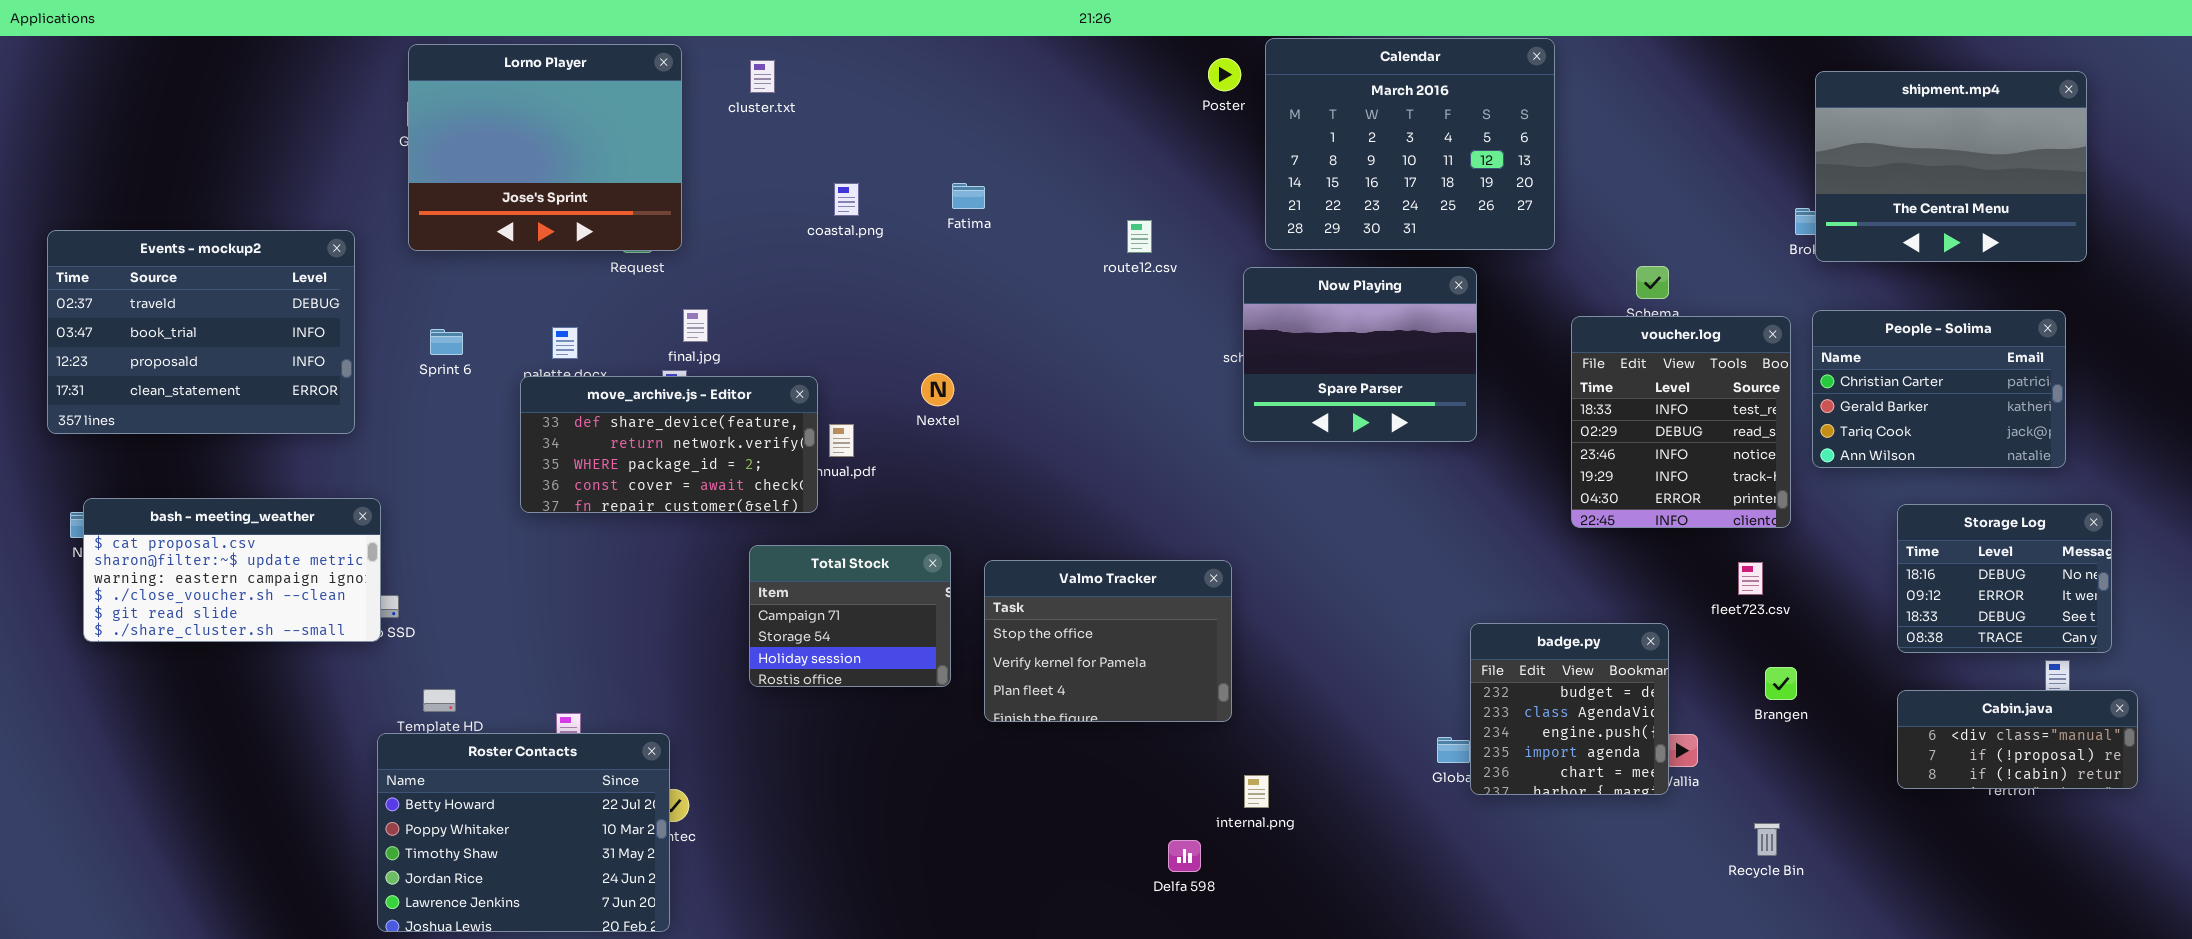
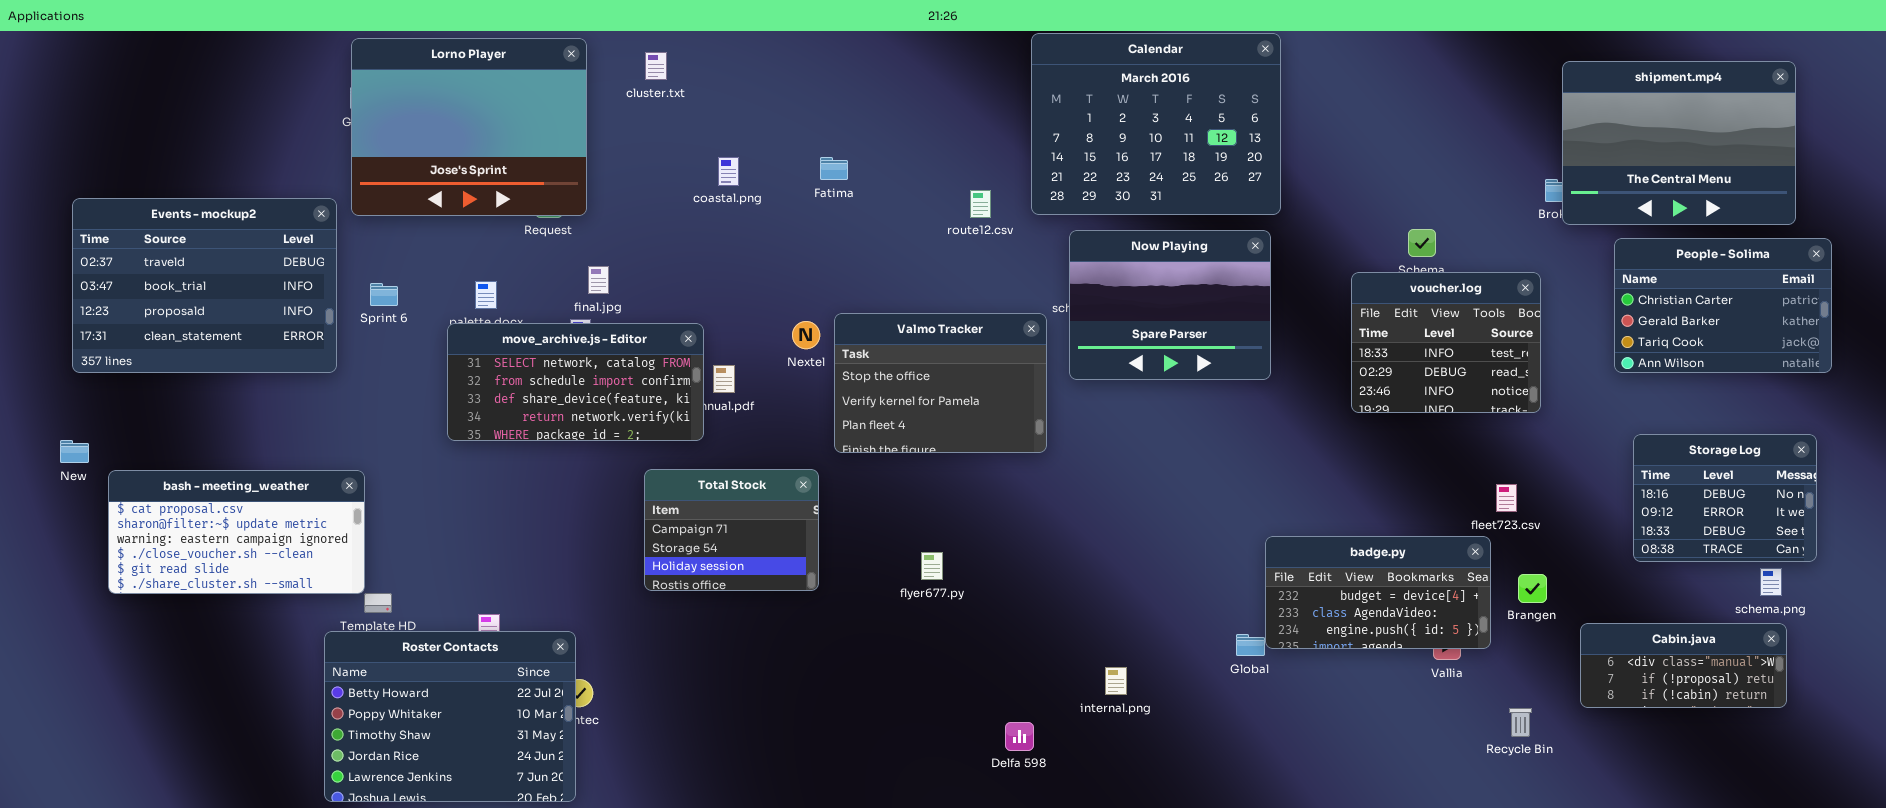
Calendar: [1265,38,1555,250] -> [1031,33,1281,215], moved
Events - mockup2: [47,230,355,434] -> [72,198,337,373], moved
People - Solima: [1812,310,2066,468] -> [1614,238,1832,373], moved
voucher.log: [1571,316,1791,528] -> [1351,272,1541,413], resized
move_archive.js - Editor: [520,376,818,513] -> [447,323,704,441], scrolled up 2 rows
bash - meeting_weather: [83,498,381,642] -> [108,470,365,594], moved
Valmo Tracker: [984,560,1232,722] -> [834,313,1047,453], moved
badge.py: [1470,623,1669,795] -> [1265,536,1491,649], resized
Cabin.java: [1897,690,2138,789] -> [1580,623,1787,708], moved
internal.png: [1244,775,1269,808] -> [1105,667,1127,695], moved

